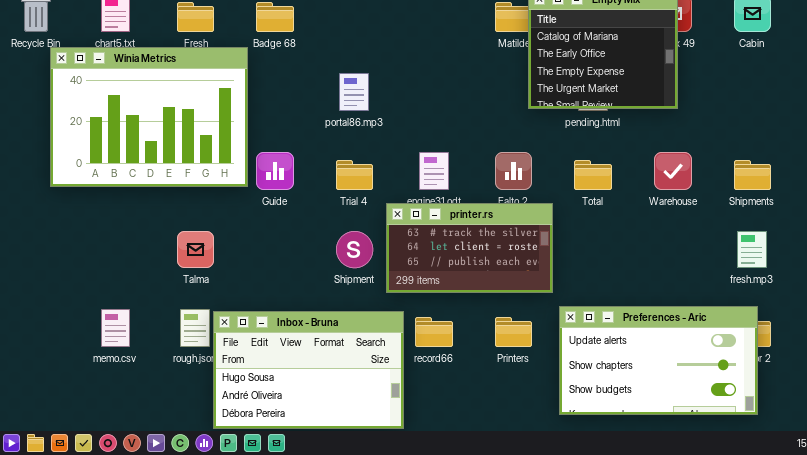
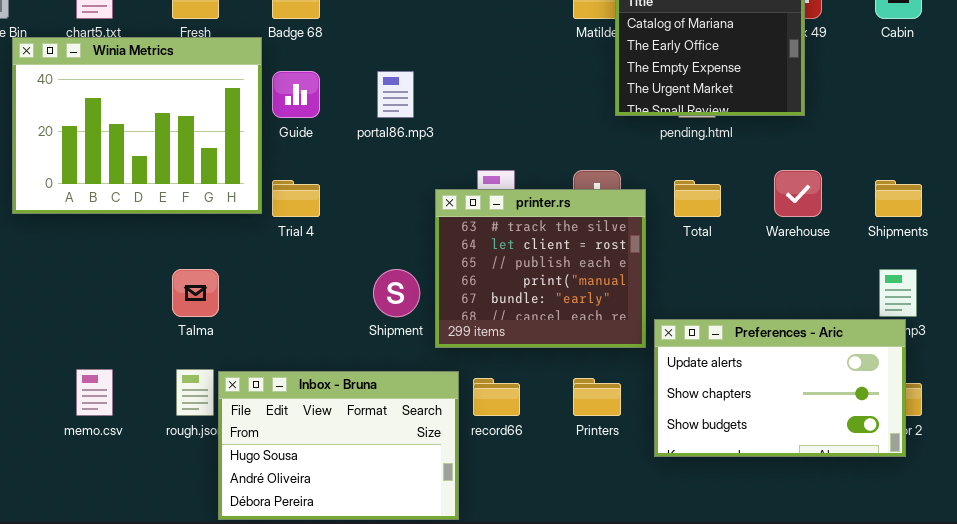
Guide: [256,152,294,190] -> [272,71,320,118], moved
Trial 4: [336,160,373,190] -> [272,180,320,217], moved
printer.rs: [386,203,553,293] -> [435,189,646,348], resized
Preferences - Aric: [559,306,758,415] -> [654,319,906,457], moved

